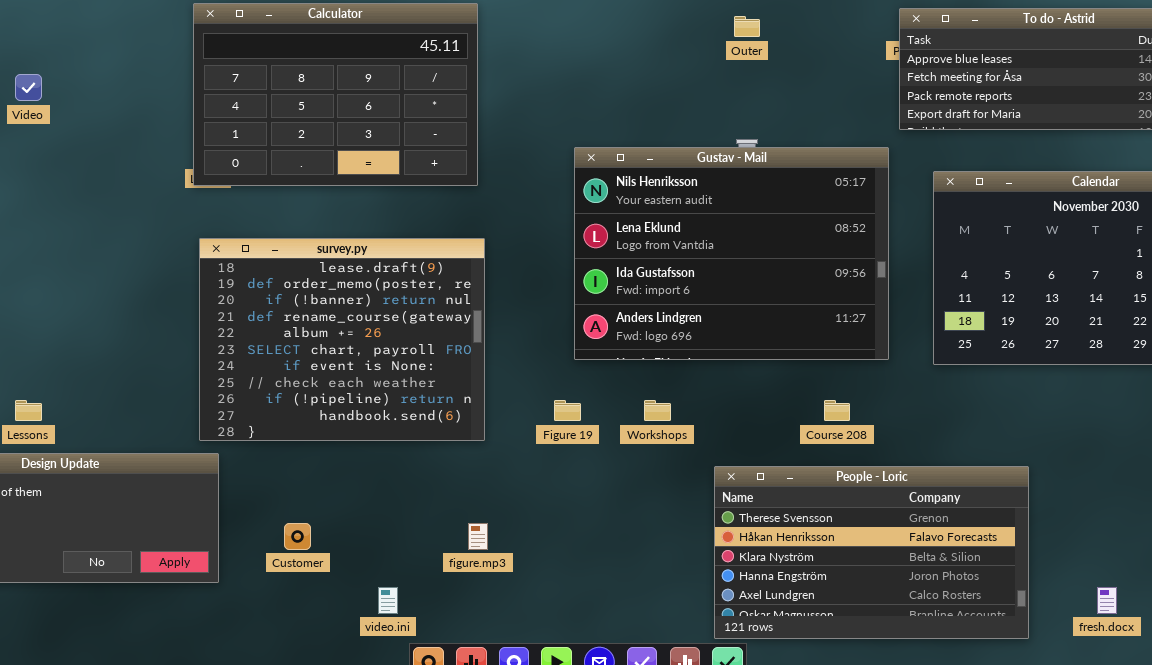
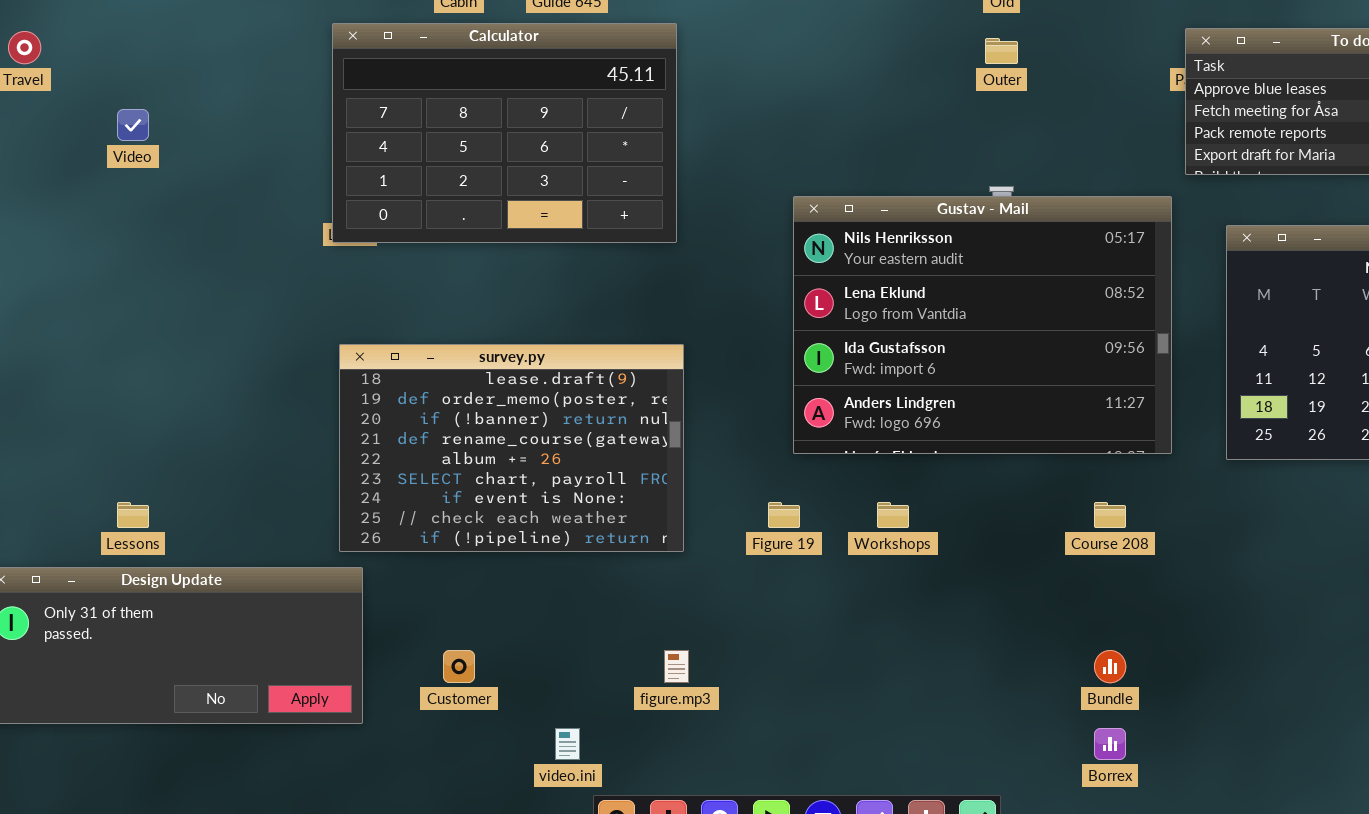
survey.py: [199,238,485,441] -> [339,344,684,552], resized
People - Loric: [714,466,1029,639] -> none, closed

